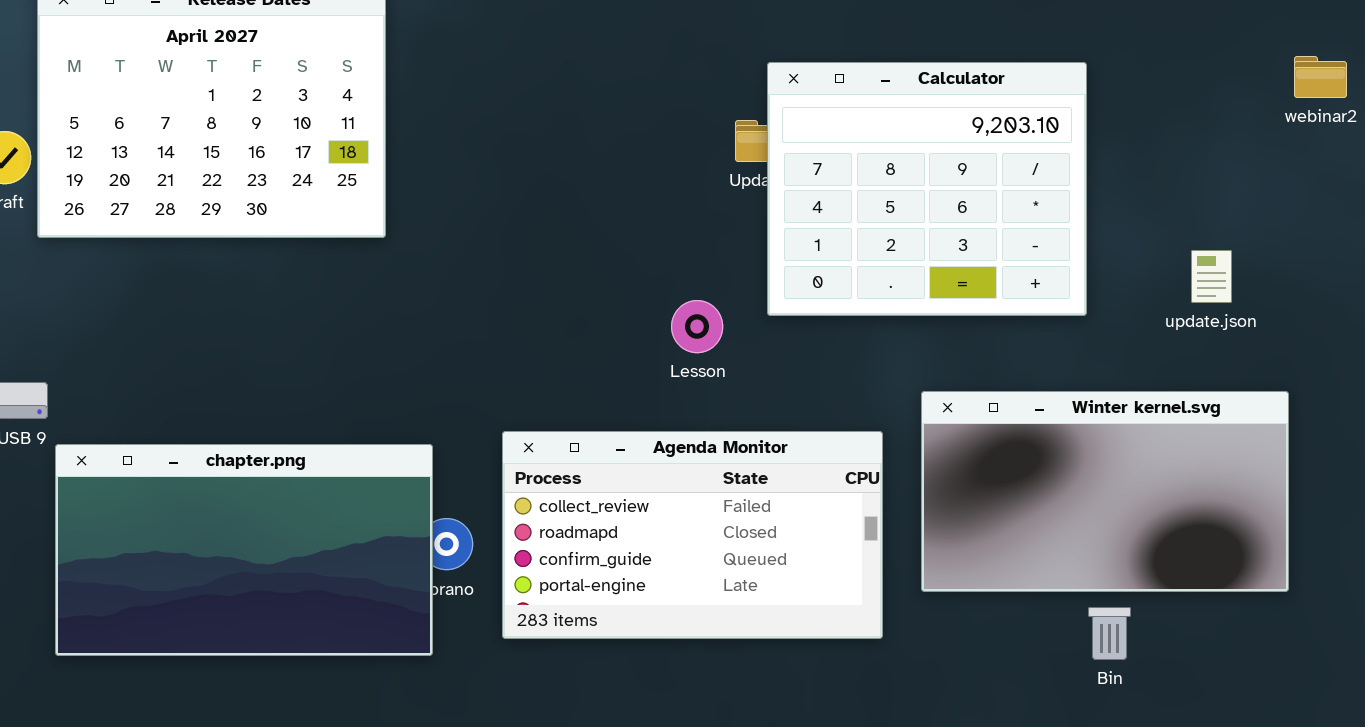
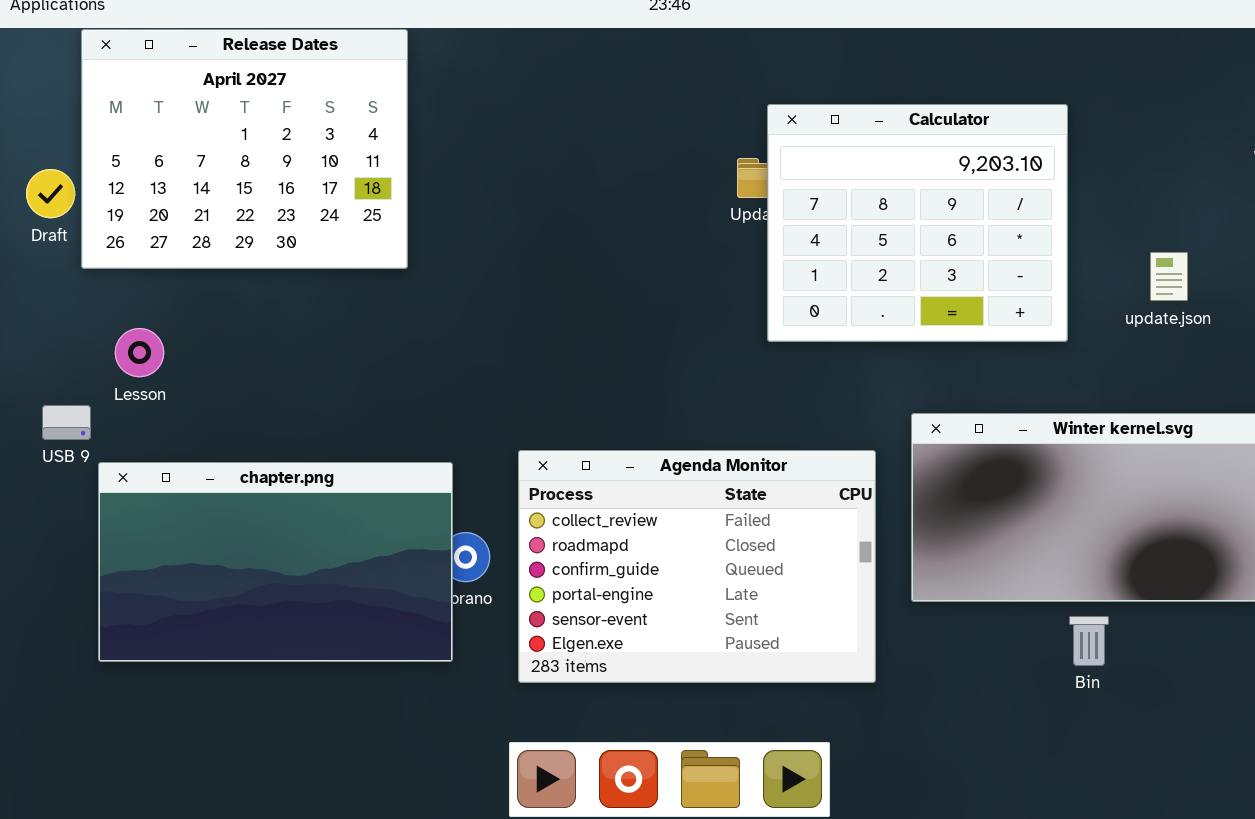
update.json: [1191,250,1232,303] -> [1150,252,1188,301], moved
Lesson: [671,300,723,353] -> [115,328,164,377], moved
Agenda Monitor: [502,431,883,639] -> [518,450,876,683], resized

